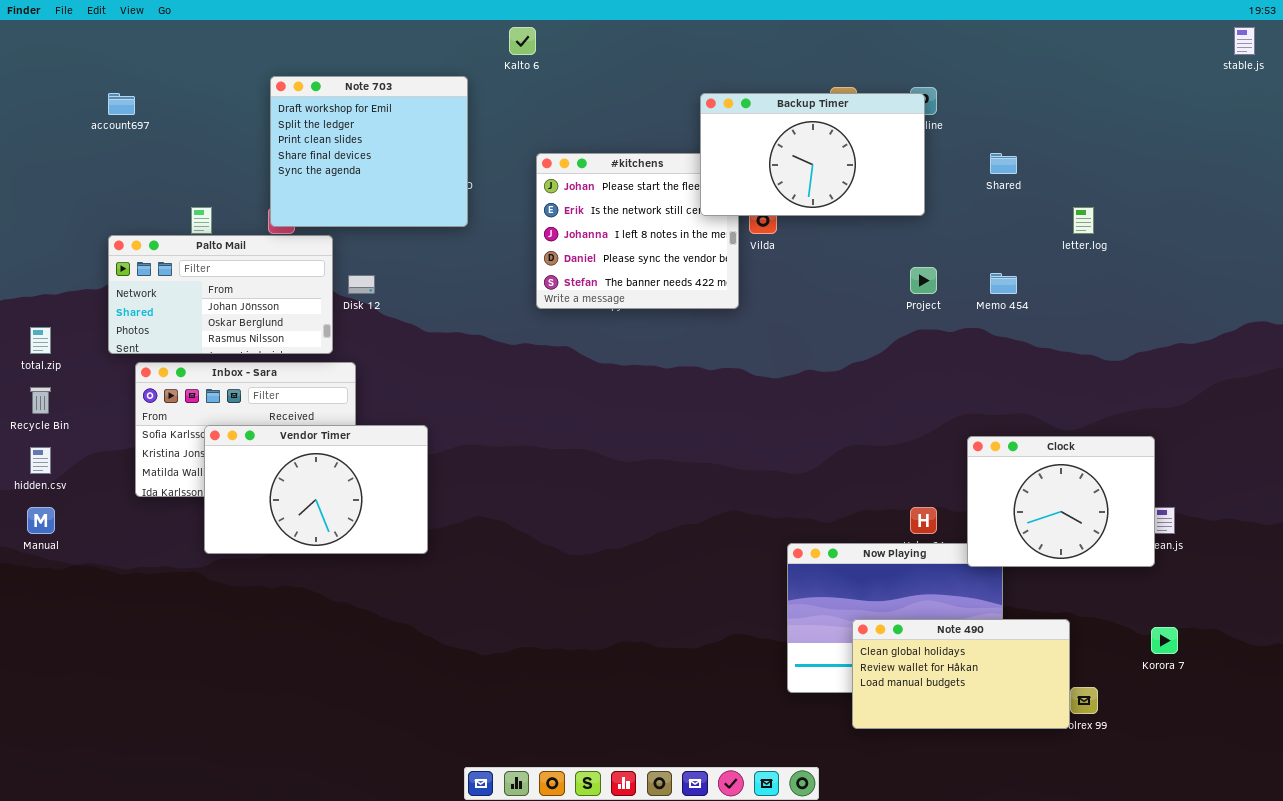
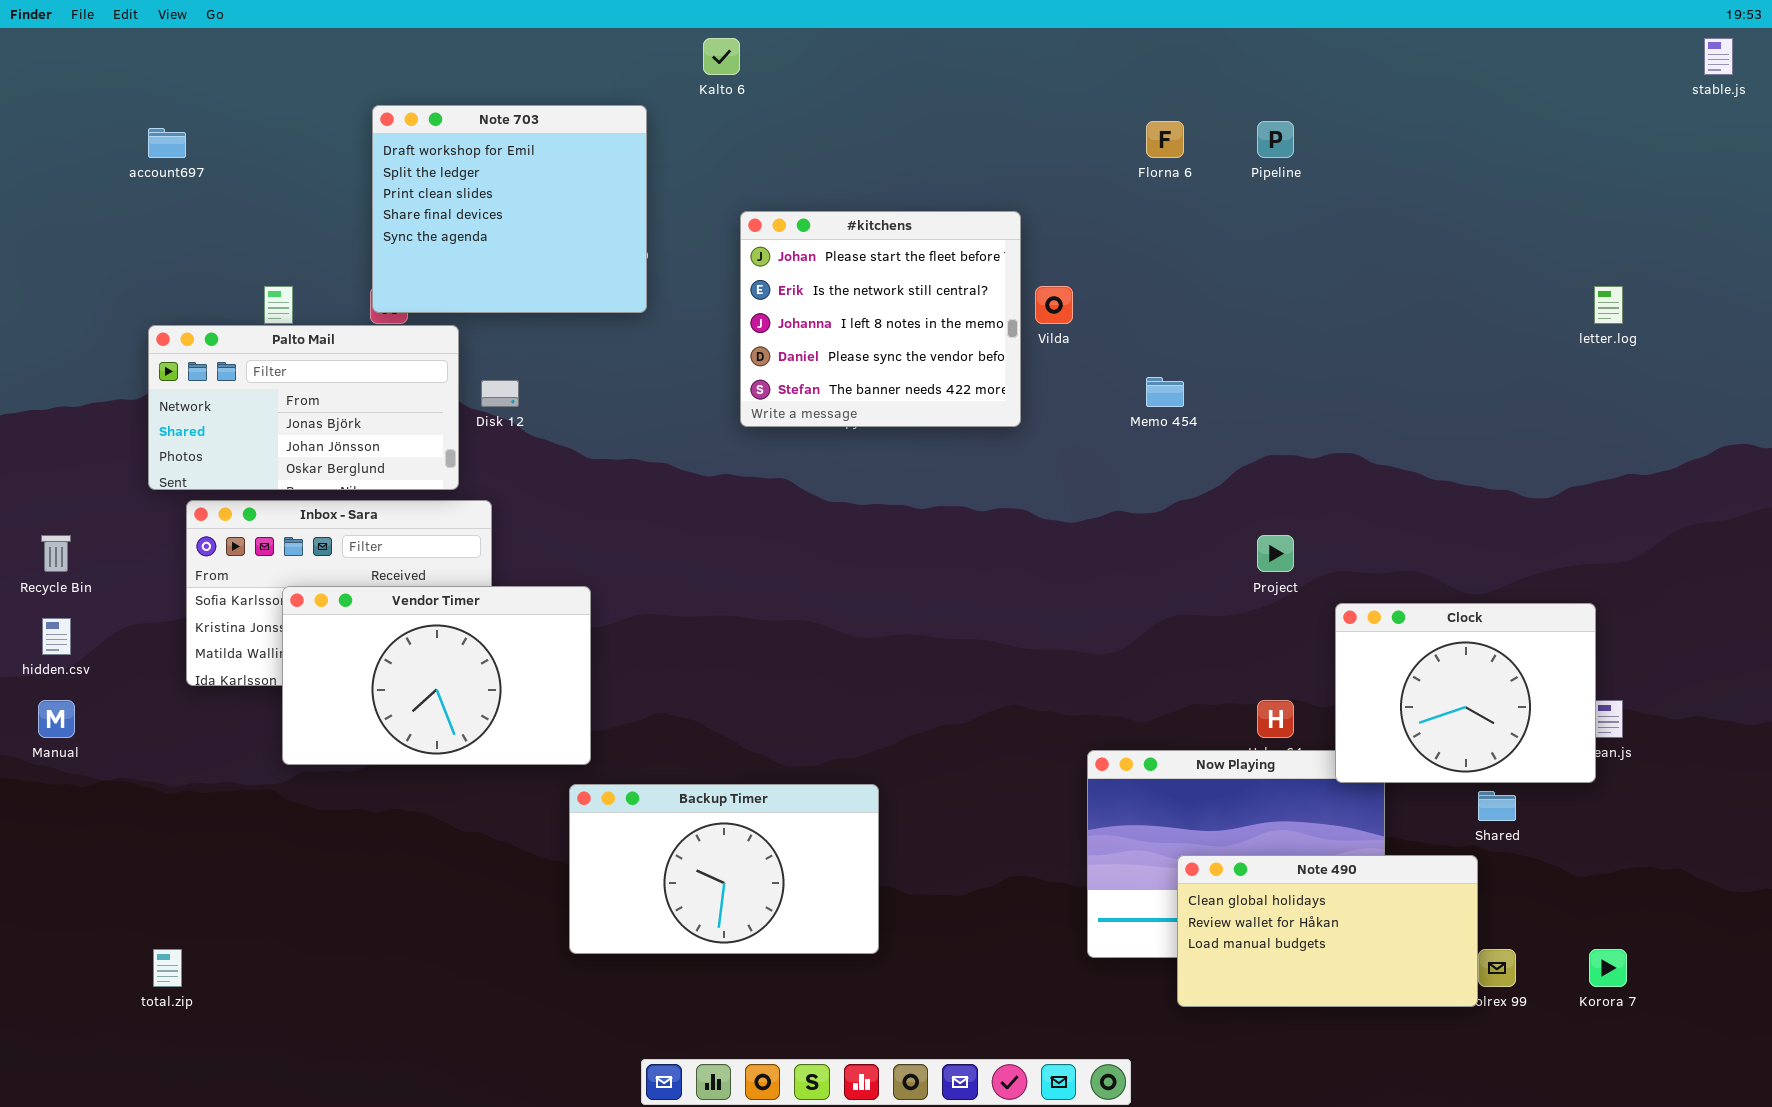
Backup Timer: [700,93,925,216] -> [569,784,879,954], moved
Shared: [990,153,1017,174] -> [1478,791,1516,821], moved
letter.log: [1073,207,1094,234] -> [1594,286,1623,324], moved
Palto Mail: [108,235,333,354] -> [148,325,459,490], scrolled up 1 row
Project: [910,267,937,294] -> [1257,535,1294,572], moved
Memo 454: [990,273,1017,294] -> [1146,377,1184,407], moved
total.zip: [30,327,51,354] -> [153,949,182,987], moved
Korora 7: [1151,627,1178,654] -> [1589,949,1627,987], moved

